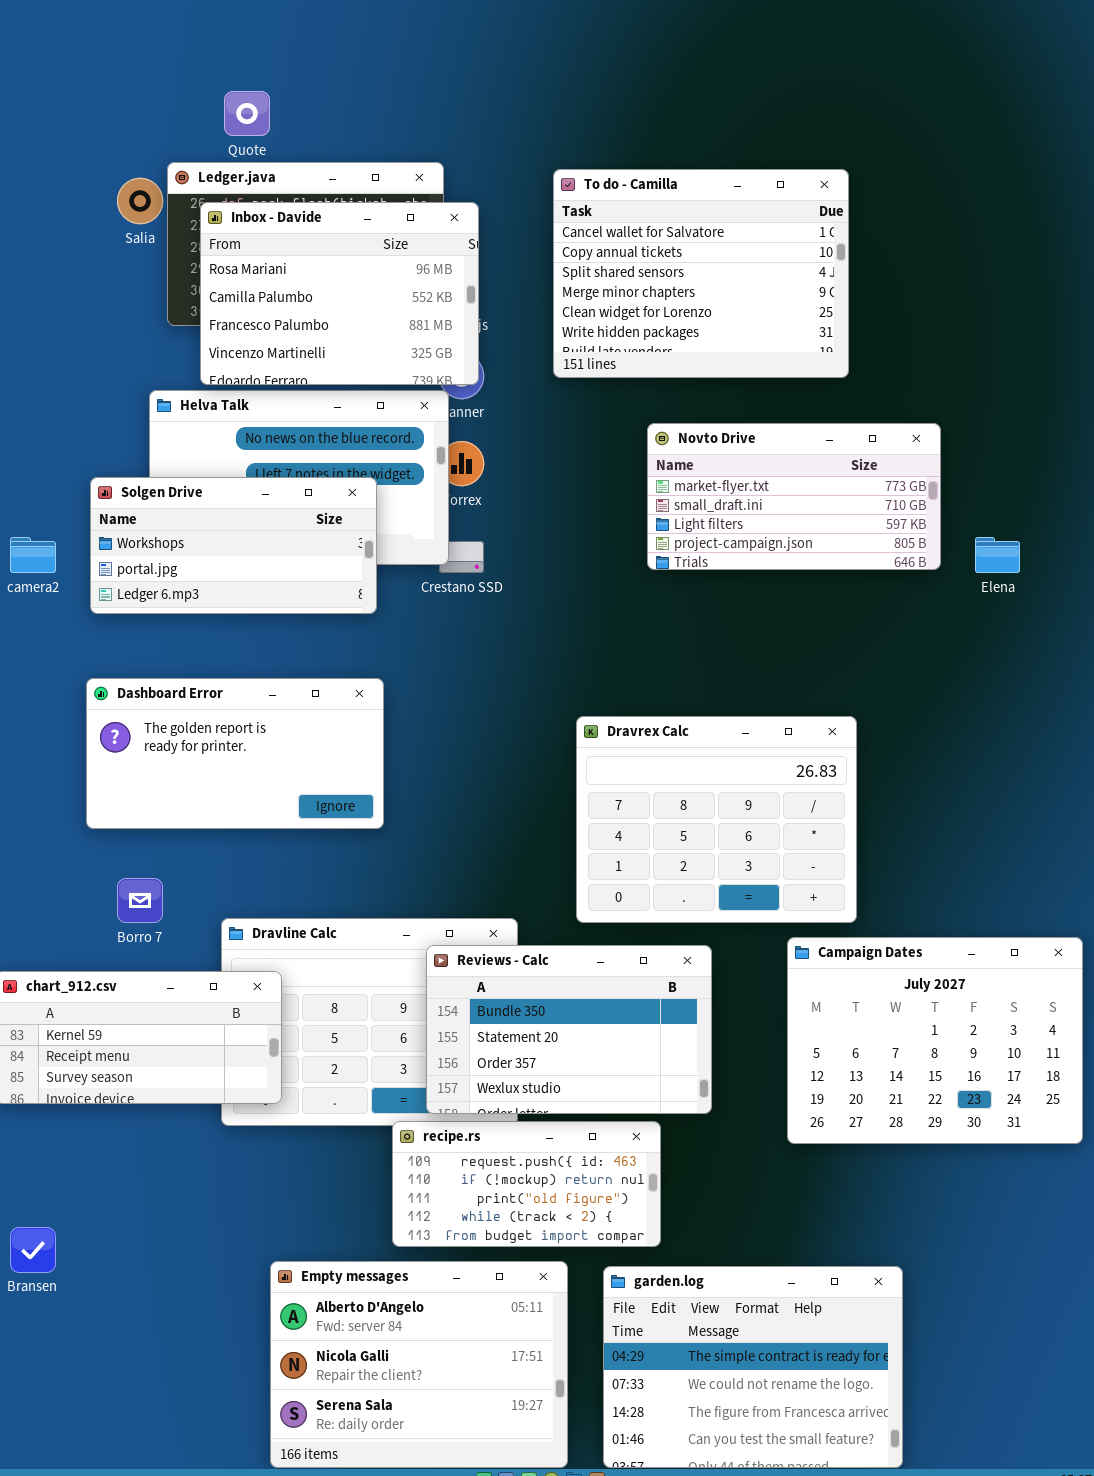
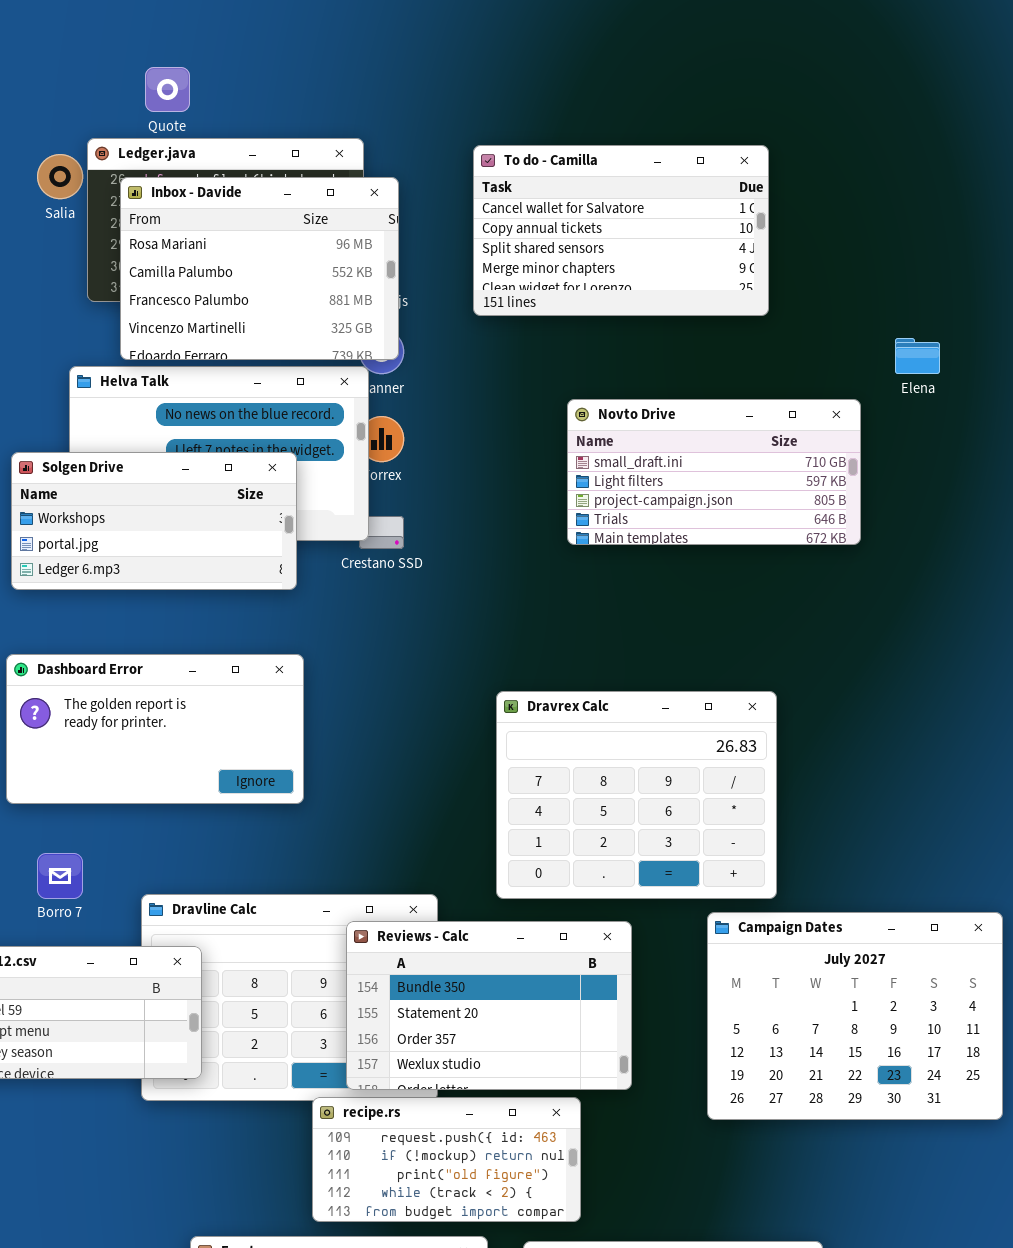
To do - Camilla: [553,169,849,378] -> [473,145,769,316], resized
Novto Drive: [647,423,941,570] -> [567,399,861,545], scrolled down 1 row
Elena: [975,537,1020,573] -> [895,338,940,374], moved

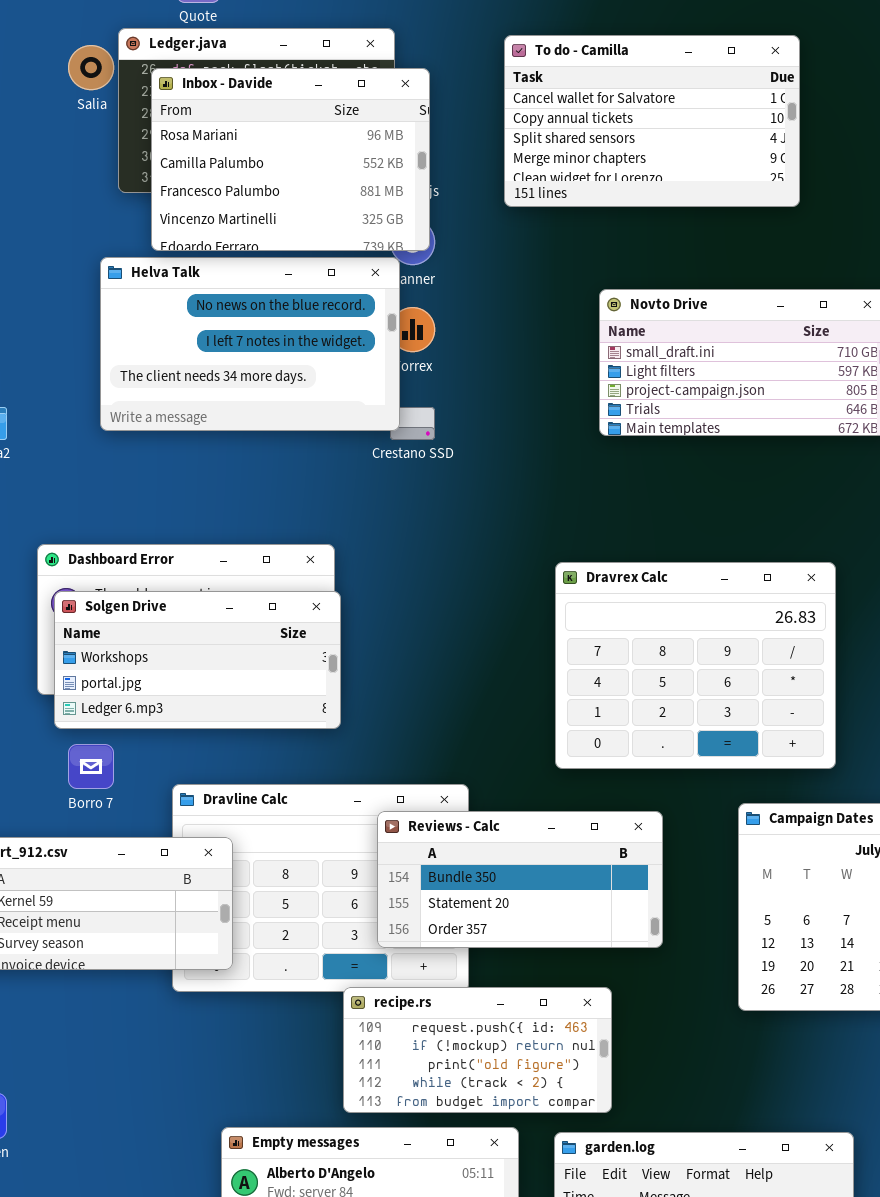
Solgen Drive: [11,452,297,590] -> [54,591,341,729], moved
Dravrex Calc: [496,691,777,899] -> [555,562,836,769], moved
Reviews - Calc: [346,921,632,1090] -> [377,811,663,948], resized

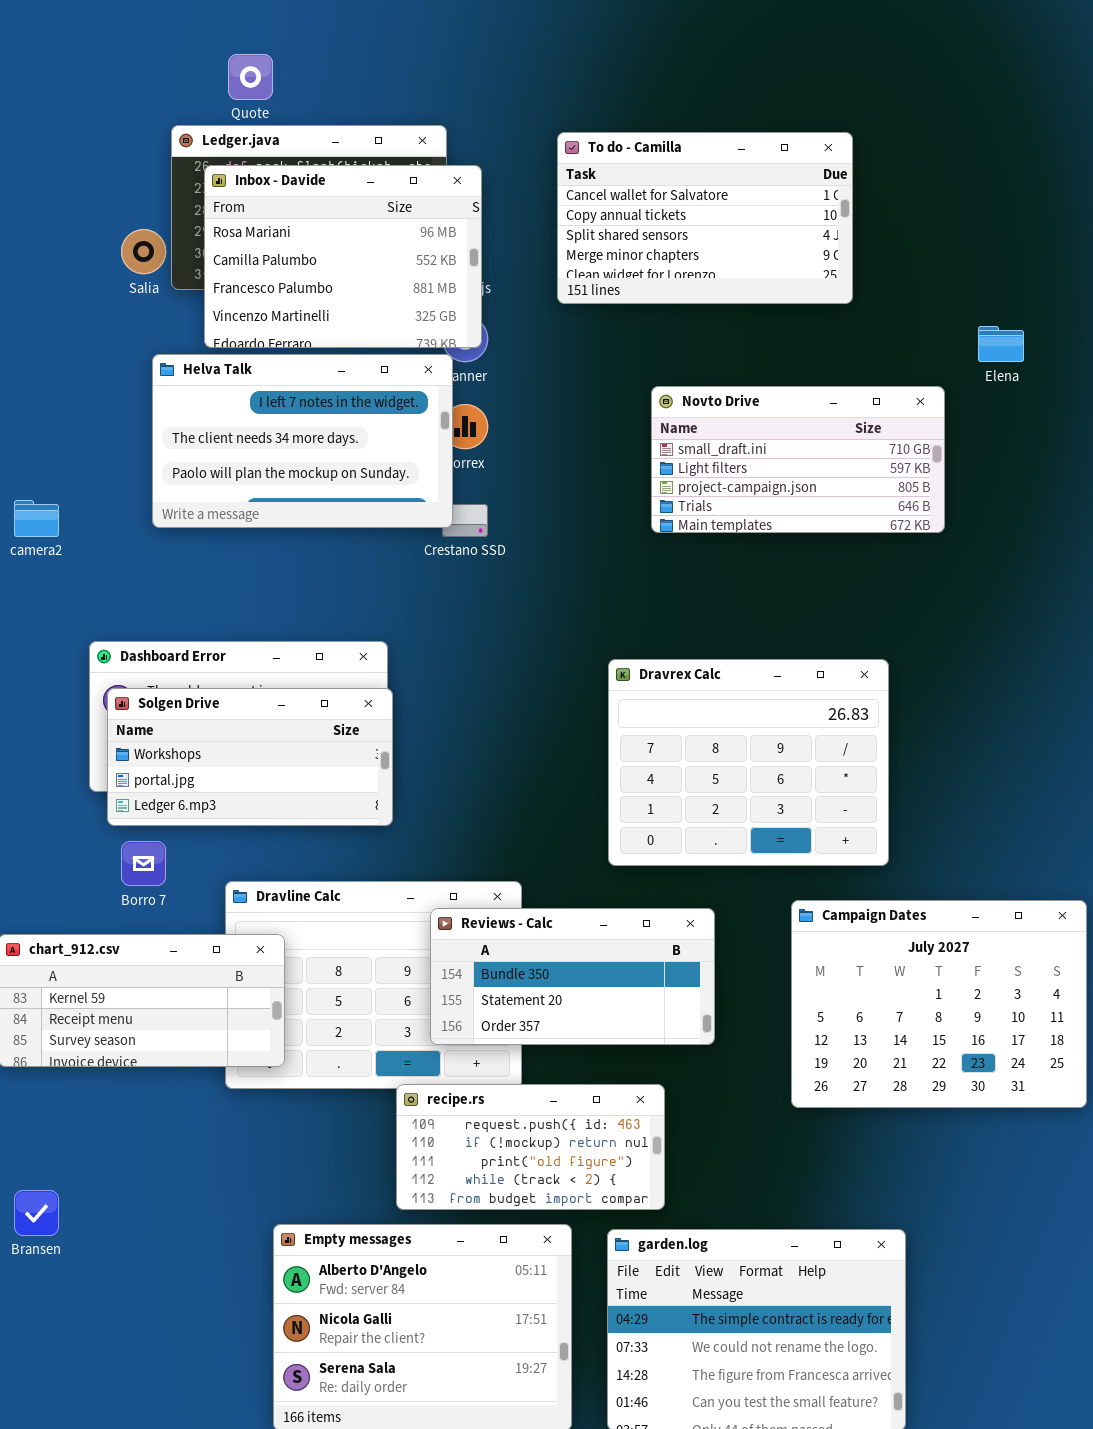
Salia: [68,45,114,90] -> [121,229,166,274], moved
Helva Talk: [100,257,400,431] -> [152,354,453,528], scrolled down 1 row

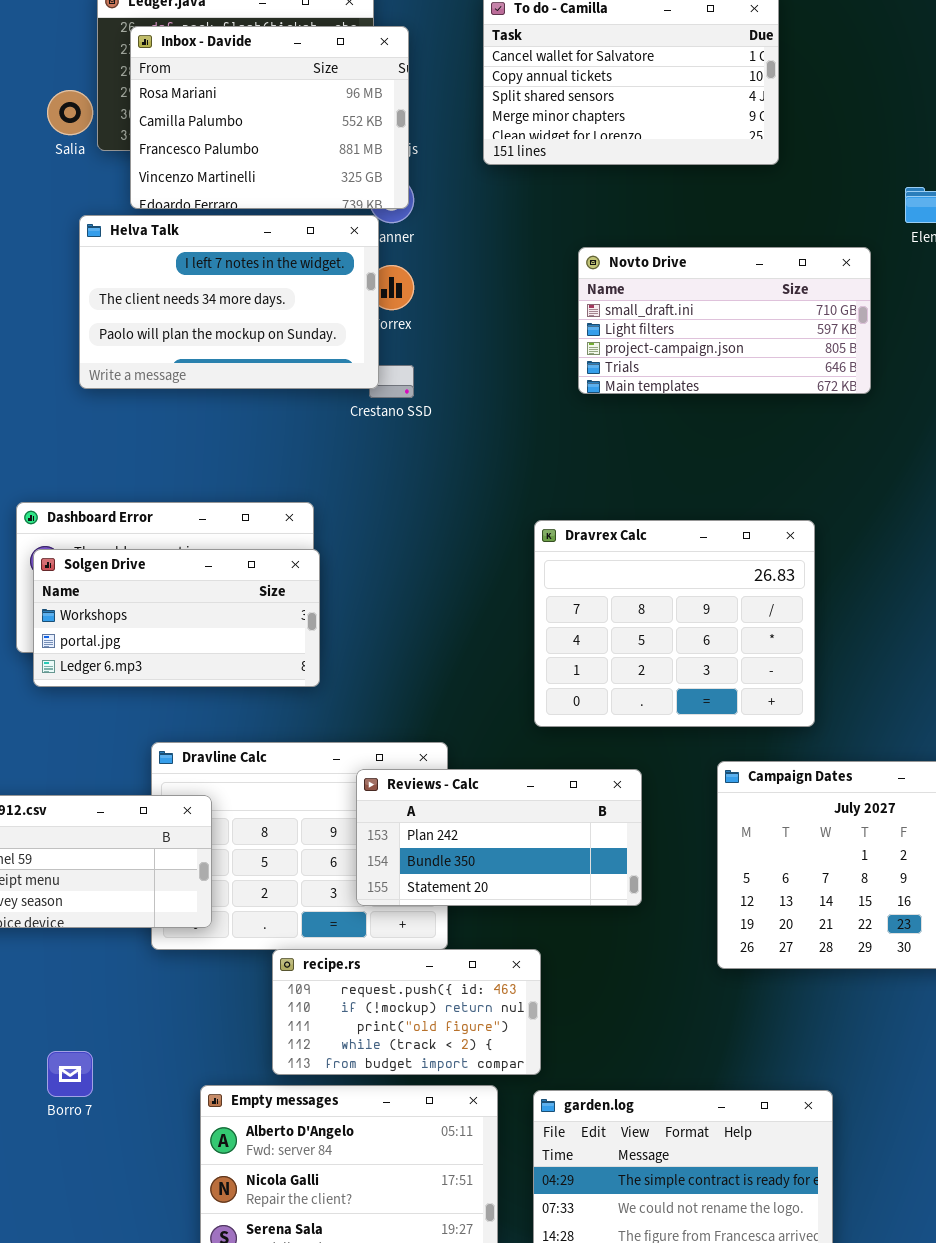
Borro 7: [121,841,166,886] -> [47,1051,93,1097], moved
Reviews - Calc: [430,908,715,1045] -> [356,769,642,906], scrolled up 1 row
recipe.rs: [396,1084,665,1210] -> [272,949,541,1075], moved

